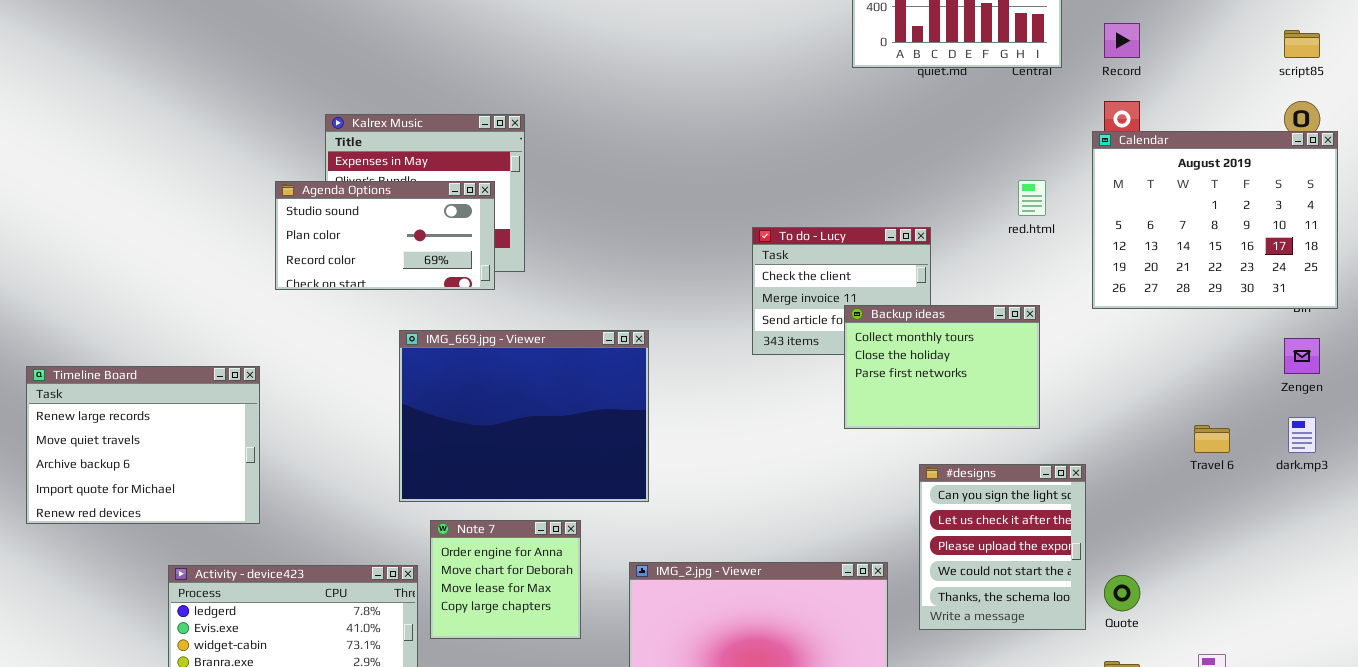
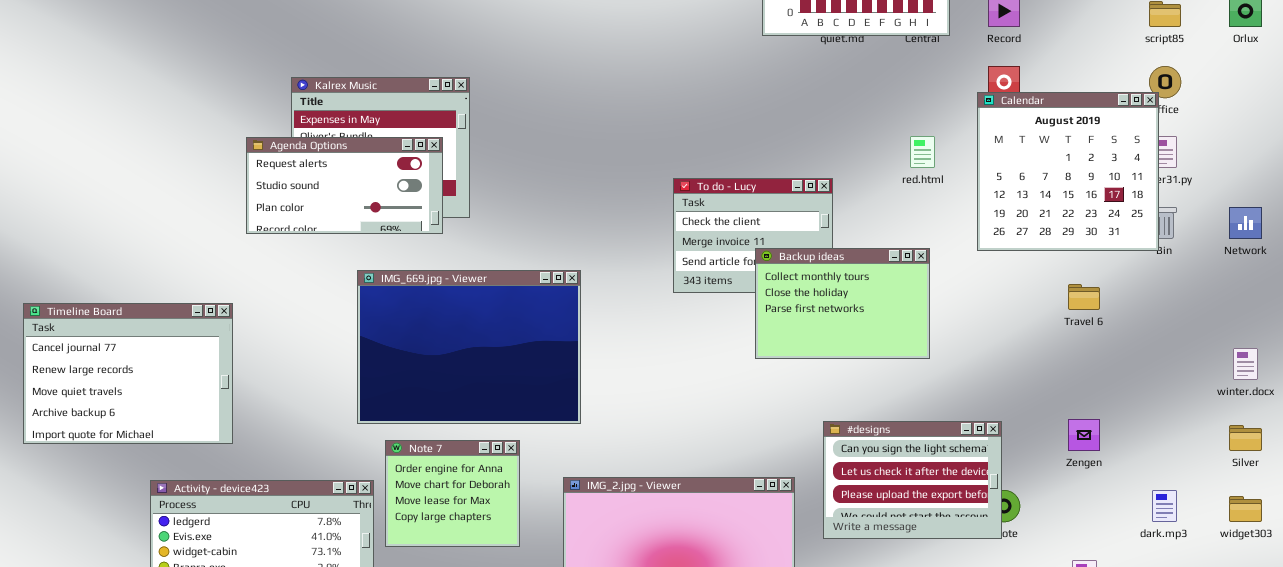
Calendar: [1092,131,1338,309] -> [977,92,1159,251], resized
Agenda Options: [275,181,495,290] -> [246,137,443,234], scrolled up 1 row
Zengen: [1284,338,1320,374] -> [1068,419,1100,451], moved
Timeline Board: [26,366,260,524] -> [23,303,233,444], scrolled up 1 row
dark.mp3: [1288,417,1316,453] -> [1152,490,1177,522], moved
Travel 6: [1194,425,1230,453] -> [1068,284,1100,310], moved
#designs: [919,464,1086,630] -> [823,421,1002,539], resized

